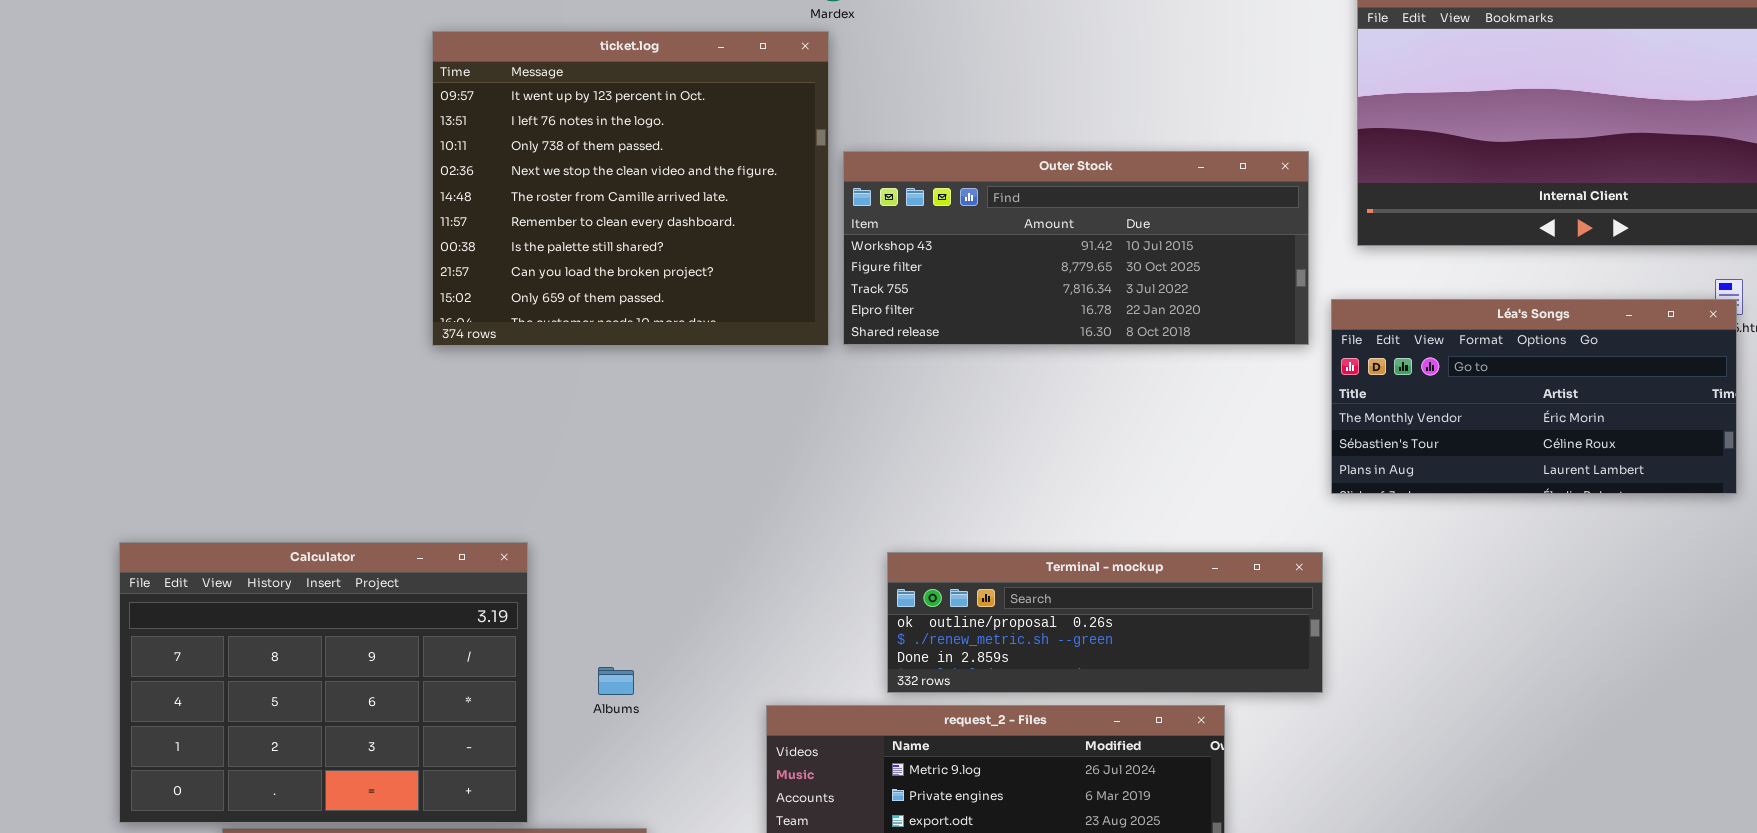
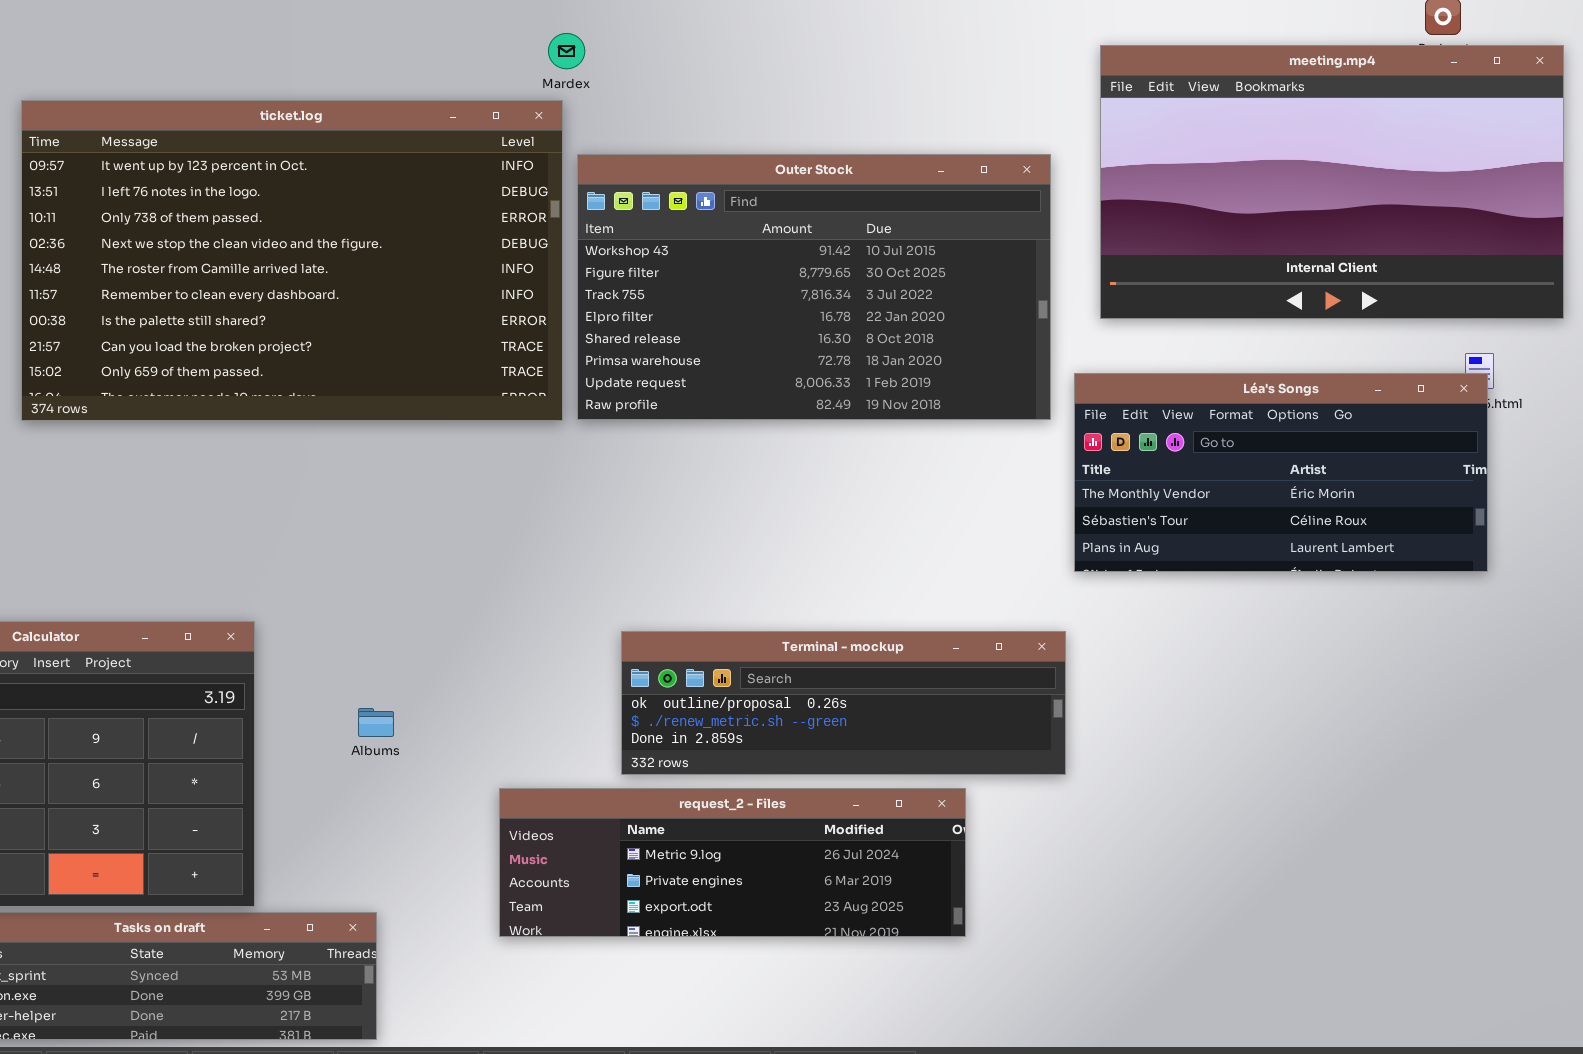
ticket.log: [432,31,829,346] -> [21,100,563,421], resized
Outer Stock: [843,151,1309,345] -> [577,154,1051,420], resized
Albums: [598,667,634,695] -> [358,708,394,737], moved

